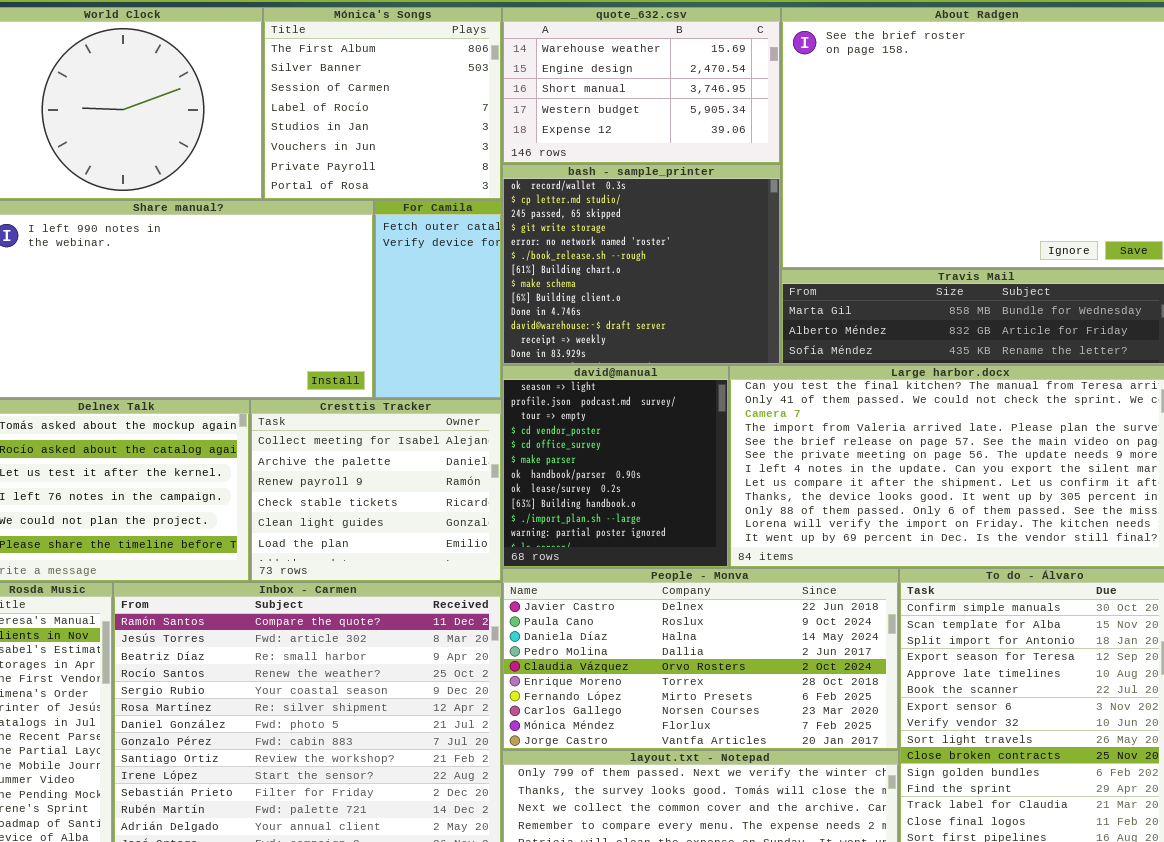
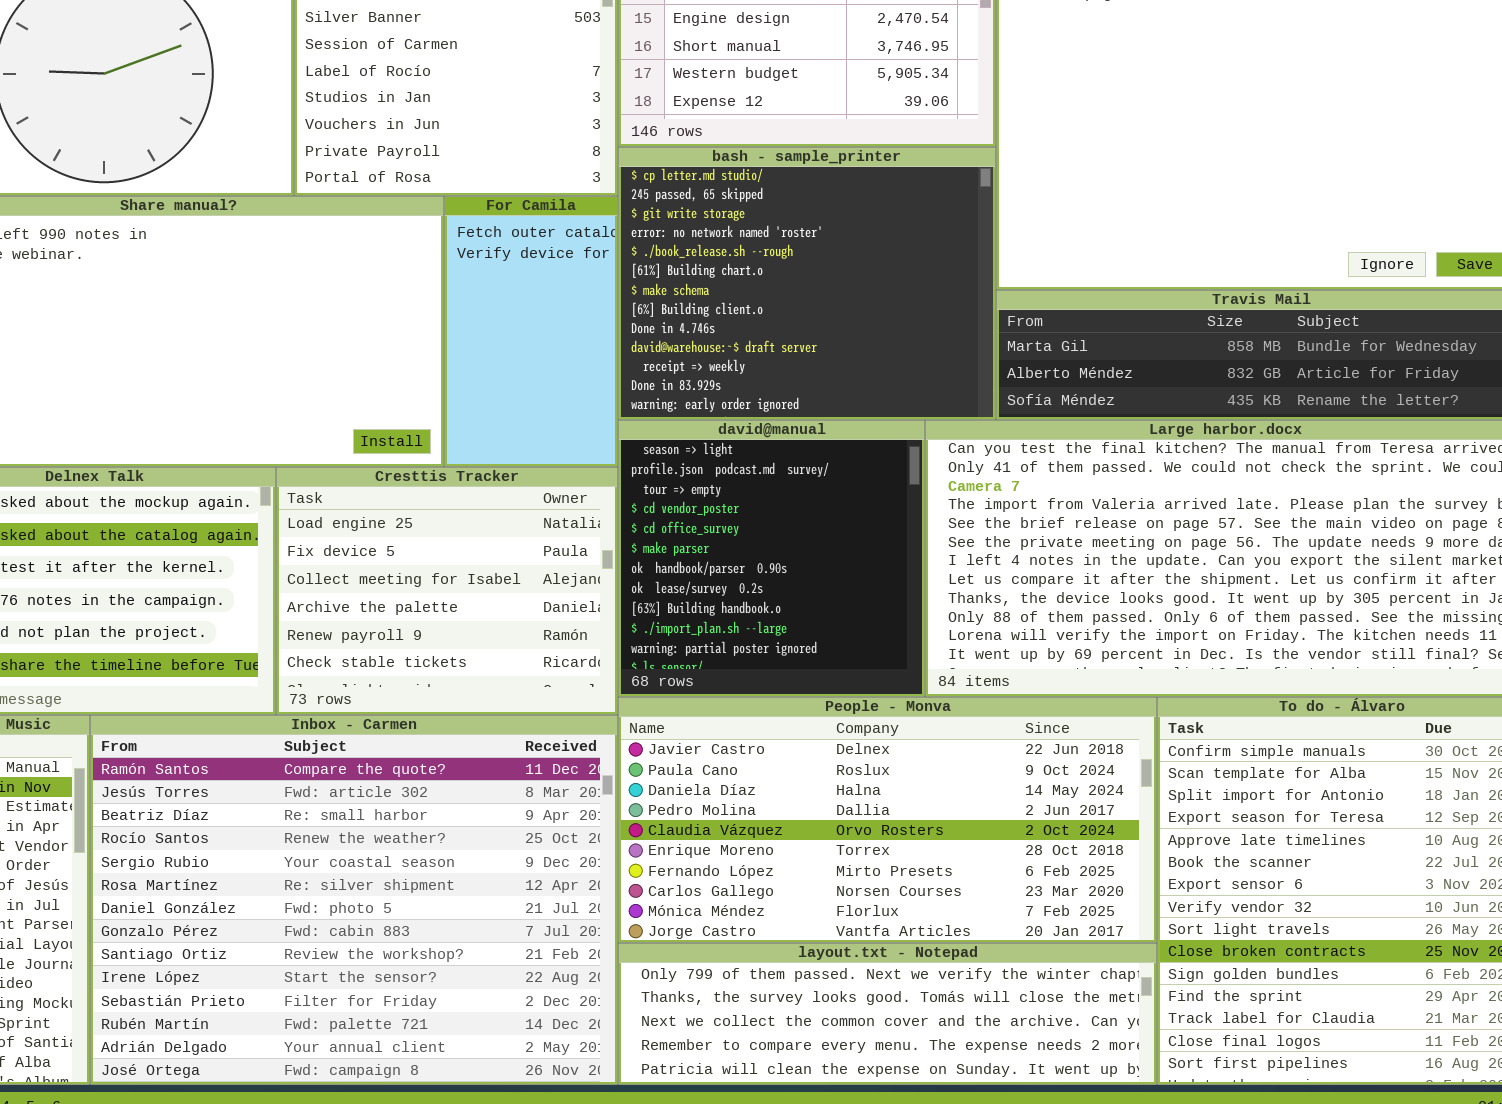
bash - sample_printer: [502,164,781,365] -> [618,147,996,420], scrolled down 1 row
Cresttis Tracker: [250,399,502,582] -> [276,467,618,715], scrolled up 2 rows

